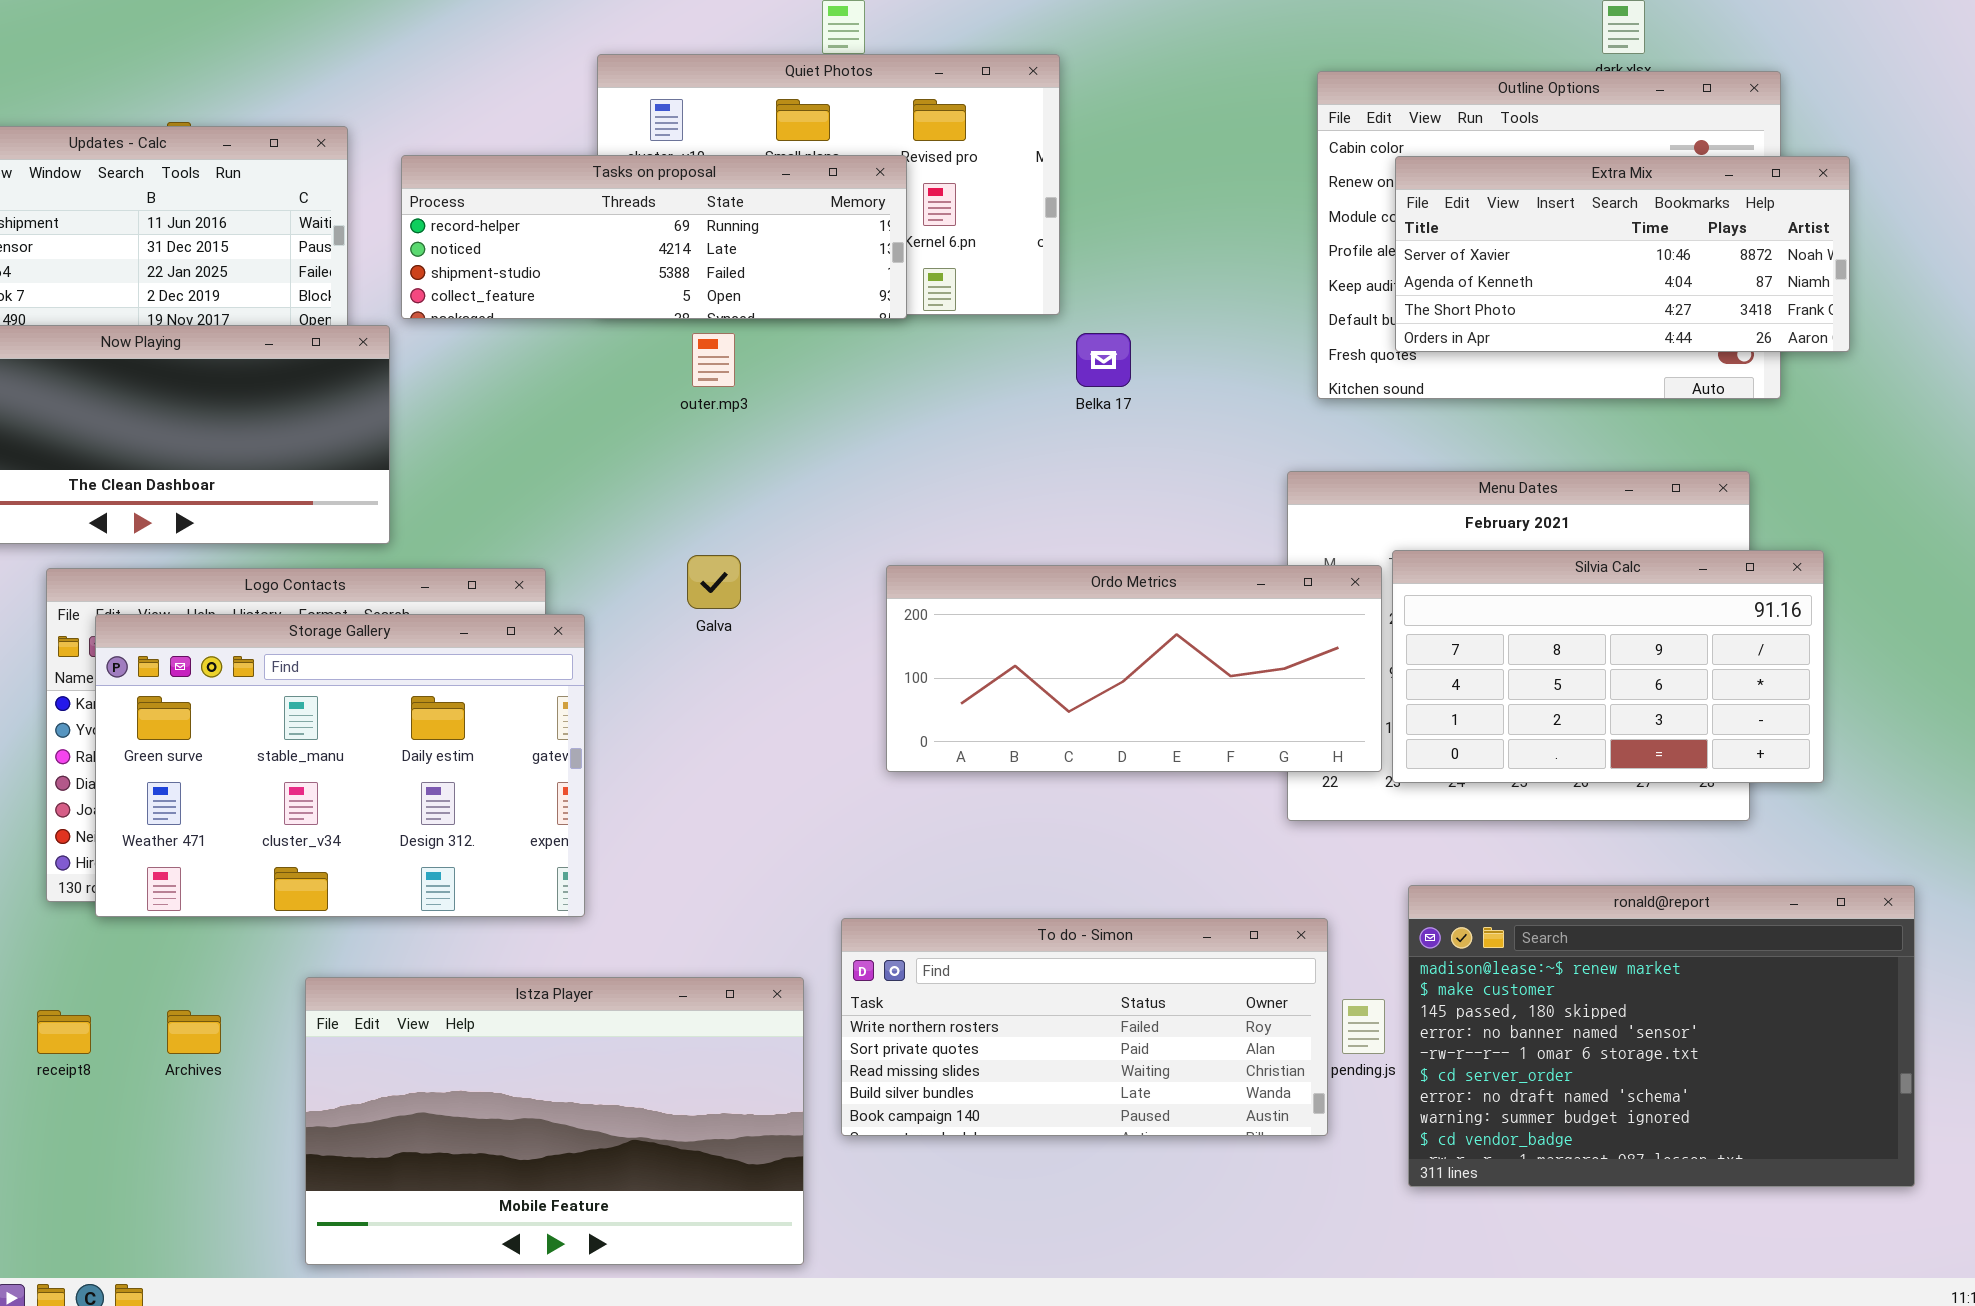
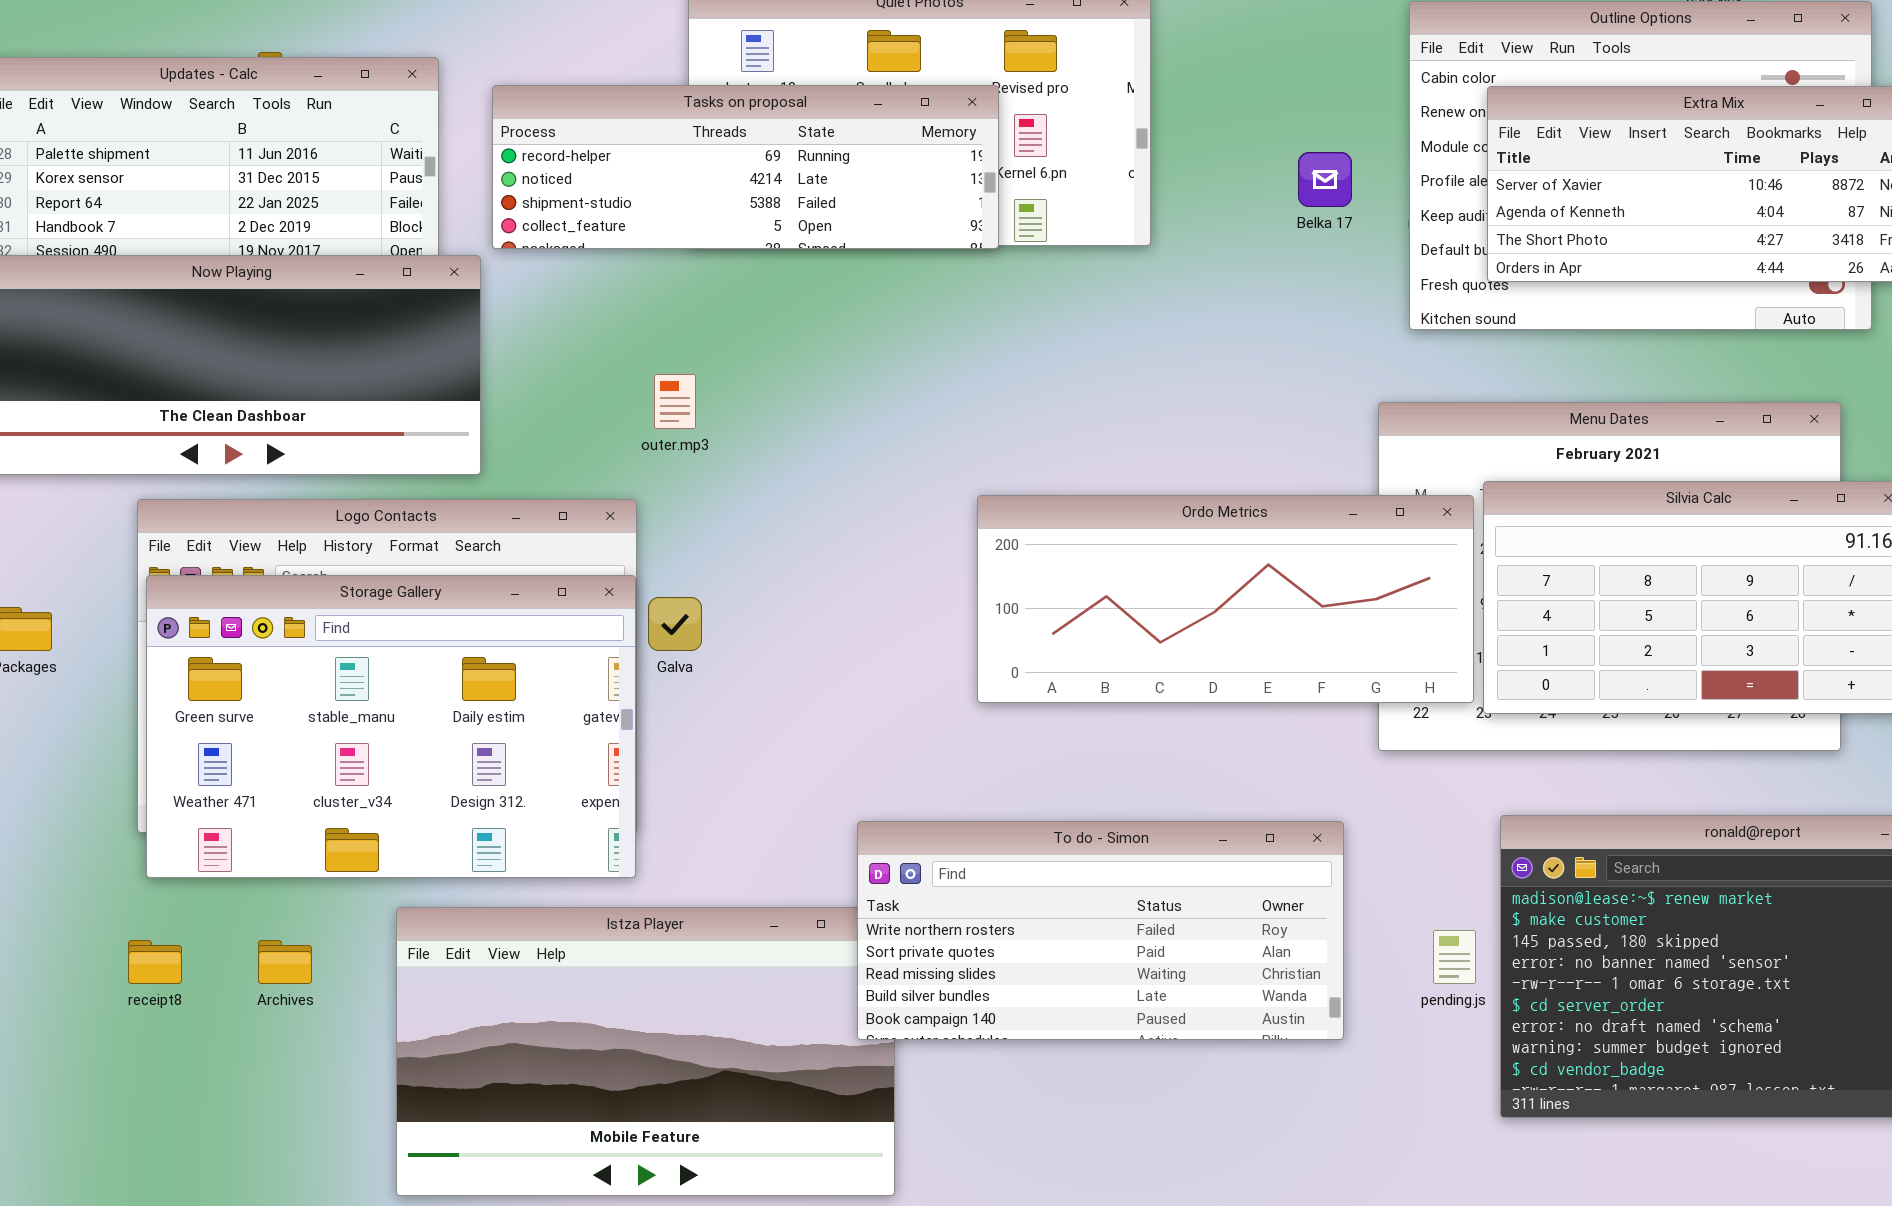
outer.mp3: [692,333,735,387] -> [654,374,696,429], moved
Belka 17: [1076,333,1131,387] -> [1298,152,1352,207], moved
Galva: [687,555,741,609] -> [648,597,702,651], moved
Storage Gallery: [95,614,585,917] -> [146,575,636,878], moved
To do - Simon: [841,918,1328,1136] -> [857,821,1344,1040], moved

